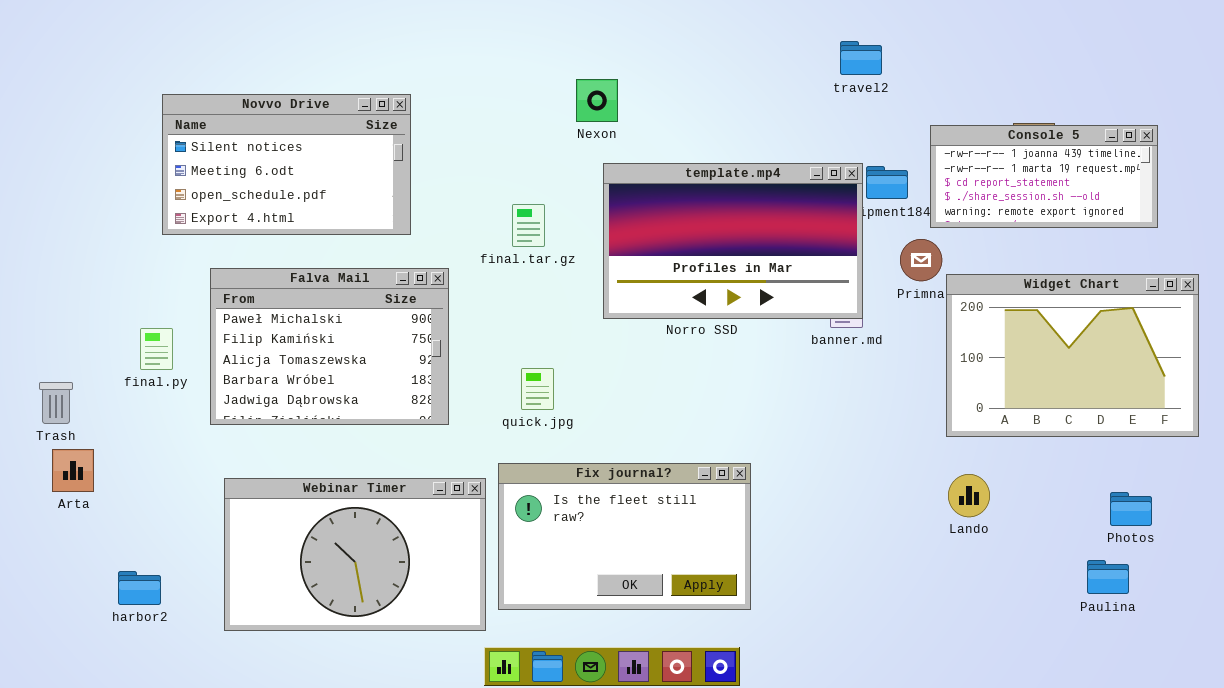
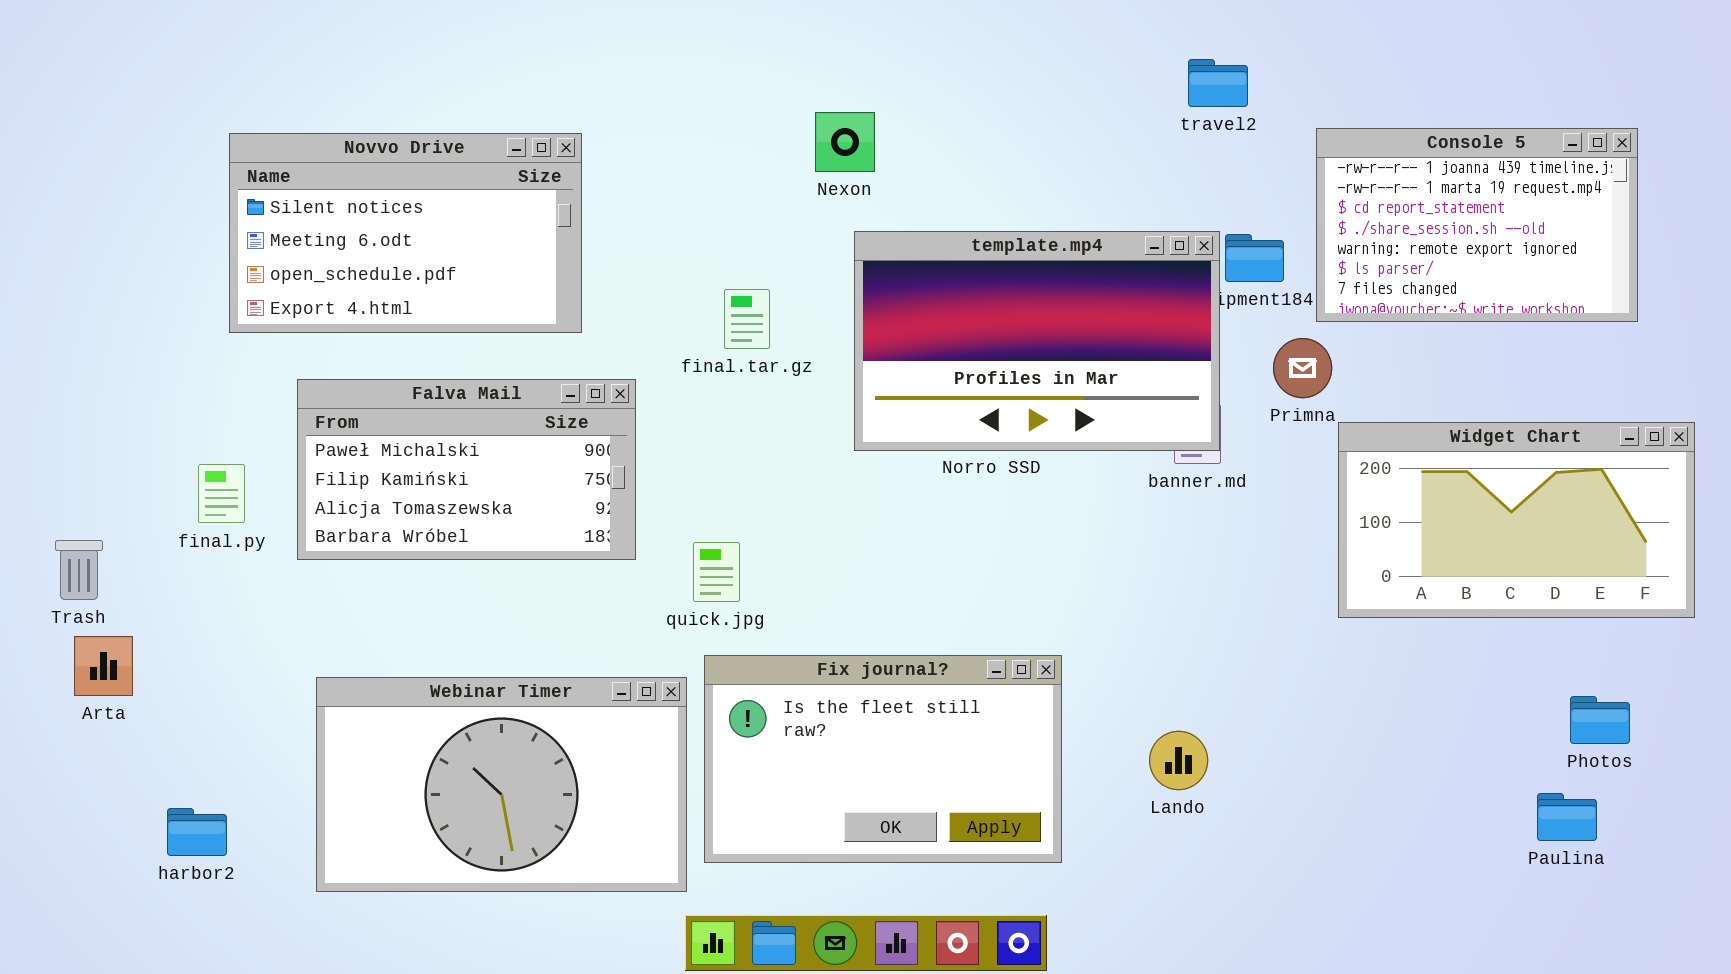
Console 5: [930,125,1158,228] -> [1316,128,1638,322], resized
Falva Mail: [210,268,449,425] -> [297,379,636,560], resized
Widget Chart: [946,274,1199,437] -> [1338,422,1695,618], resized
quick.jpg: [521,368,554,410] -> [693,542,740,602], moved
Lando: [948,474,990,517] -> [1149,731,1208,790], moved

